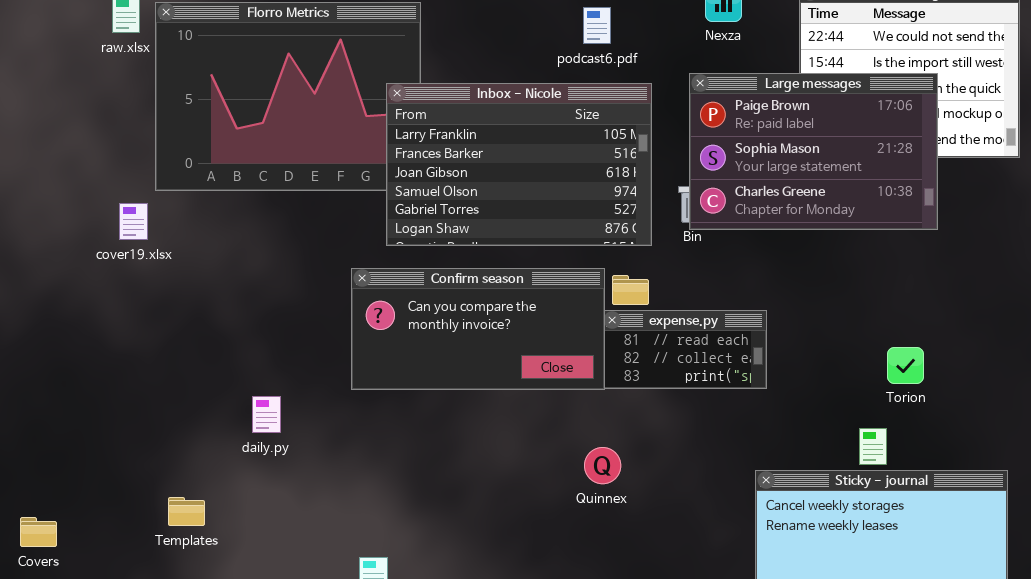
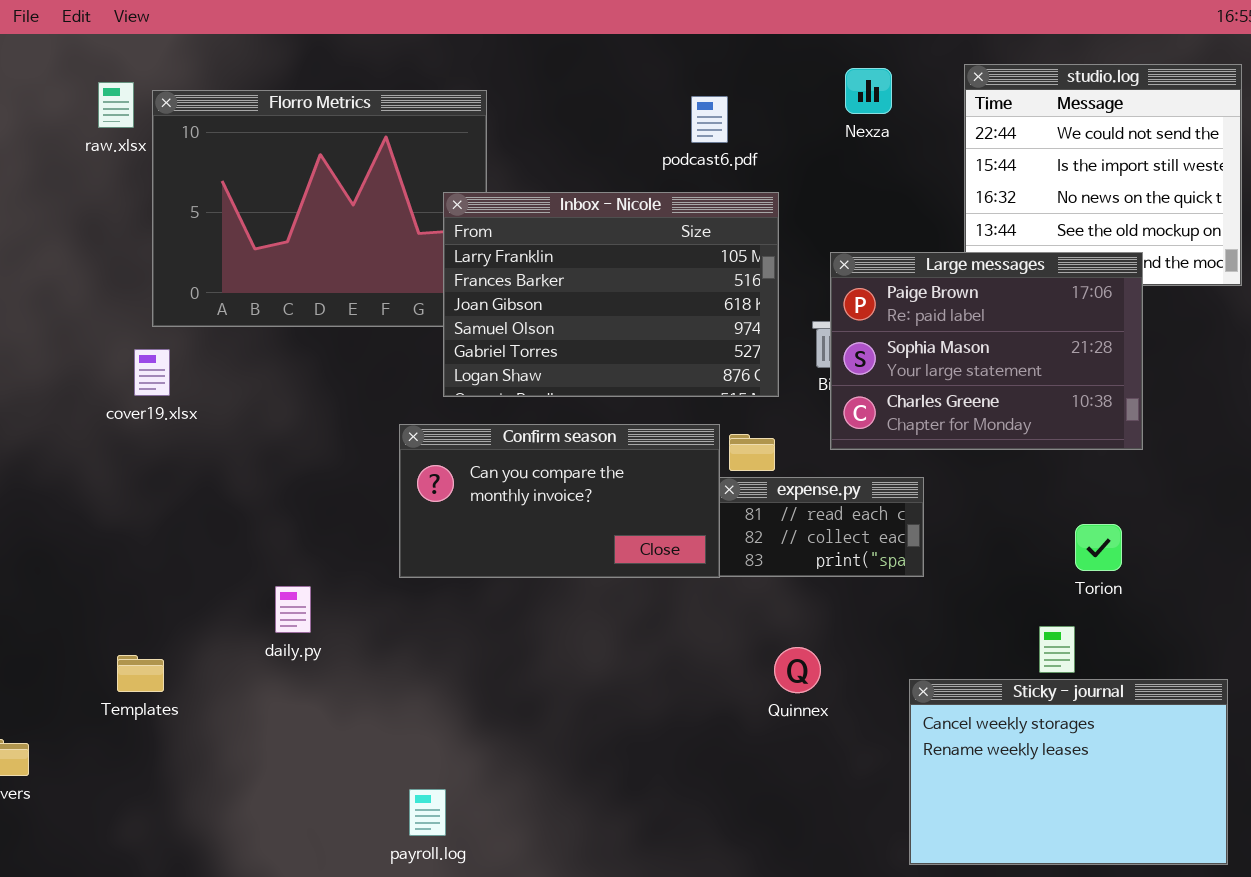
Large messages: [689,73,938,230] -> [830,252,1143,450], moved
cover19.xlsx: [119,203,148,240] -> [134,349,170,396], moved
Quinnex: [584,447,621,484] -> [774,647,821,693], moved
Templates: [168,497,205,526] -> [117,655,164,692], moved

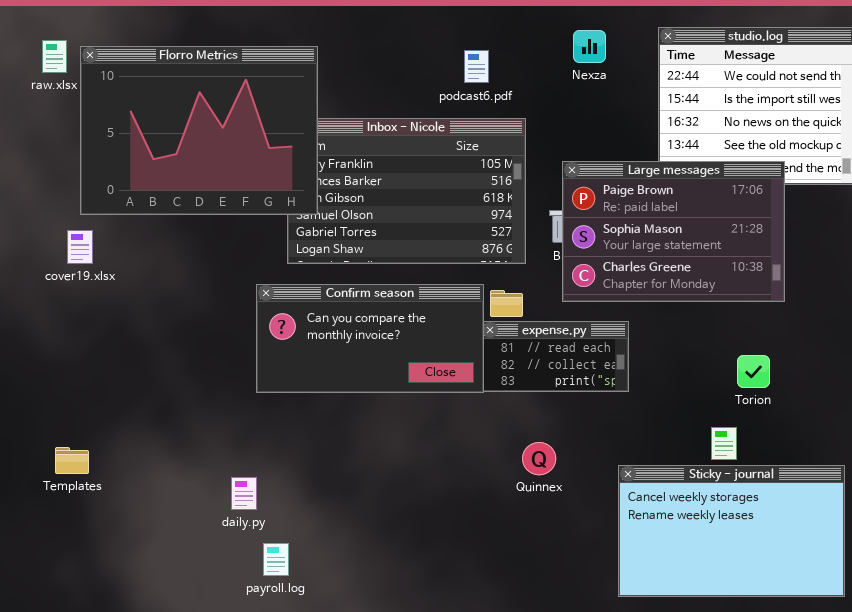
Florro Metrics: [152,90,487,327] -> [80,46,318,215], raised
daily.py: [275,586,311,633] -> [231,477,257,510], moved

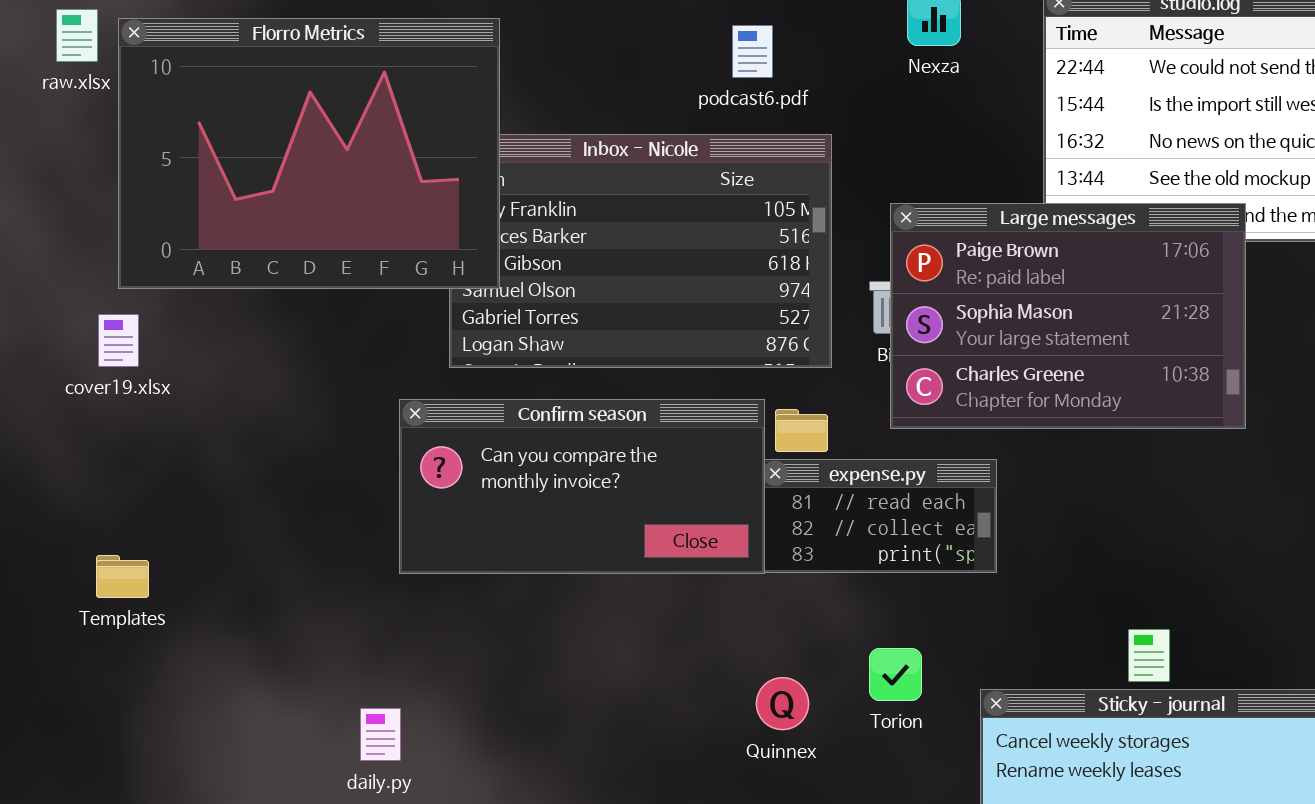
Torion: [737,355,770,388] -> [869,648,922,701], moved
Quinnex: [522,442,556,475] -> [756,677,809,730], moved
Templates: [55,447,89,474] -> [96,555,149,598], moved

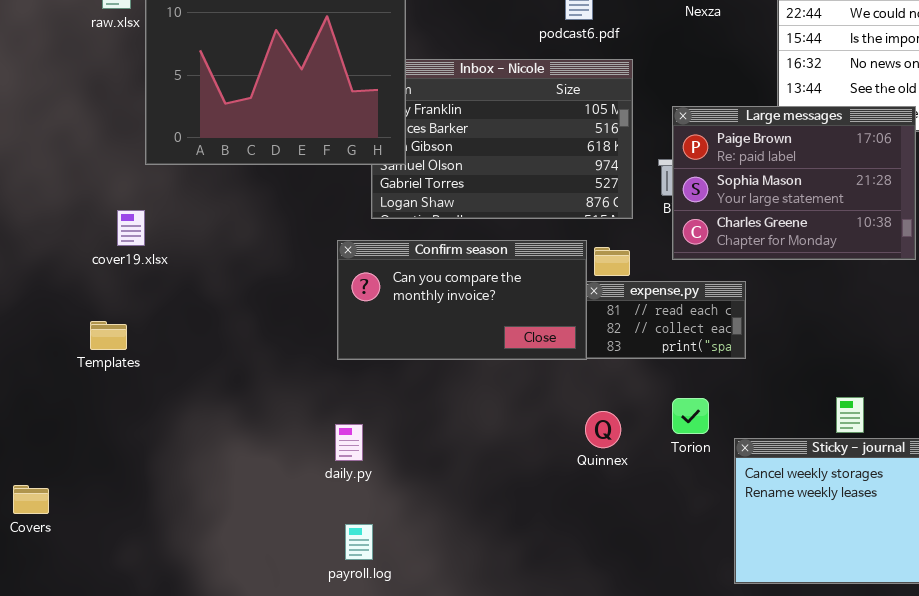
cover19.xlsx: [98,314,139,367] -> [117,210,145,246], moved
Templates: [96,555,149,598] -> [90,321,127,350], moved
Torion: [869,648,922,701] -> [672,398,709,434], moved
Quinnex: [756,677,809,730] -> [585,411,621,448], moved
daily.py: [360,708,401,761] -> [335,424,363,461], moved

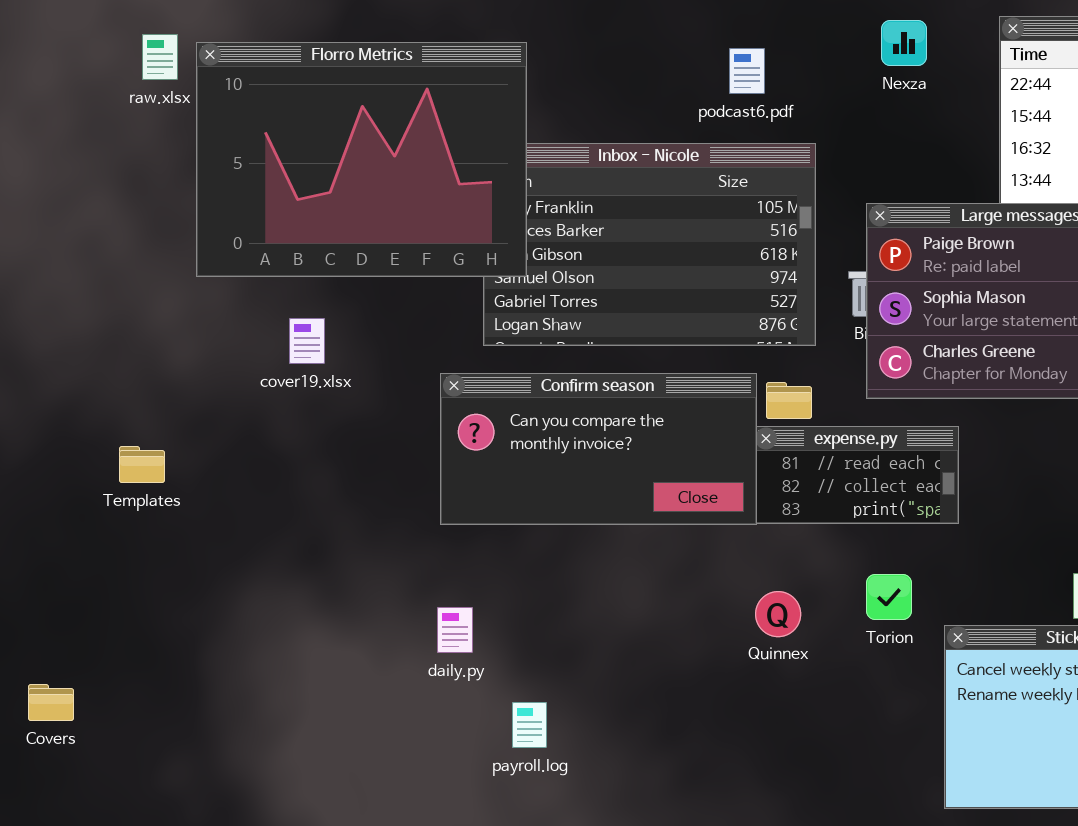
cover19.xlsx: [117,210,145,246] -> [289,318,325,364], moved
Templates: [90,321,127,350] -> [119,446,165,483], moved
payroll.log: [345,524,373,560] -> [512,702,547,748], moved

